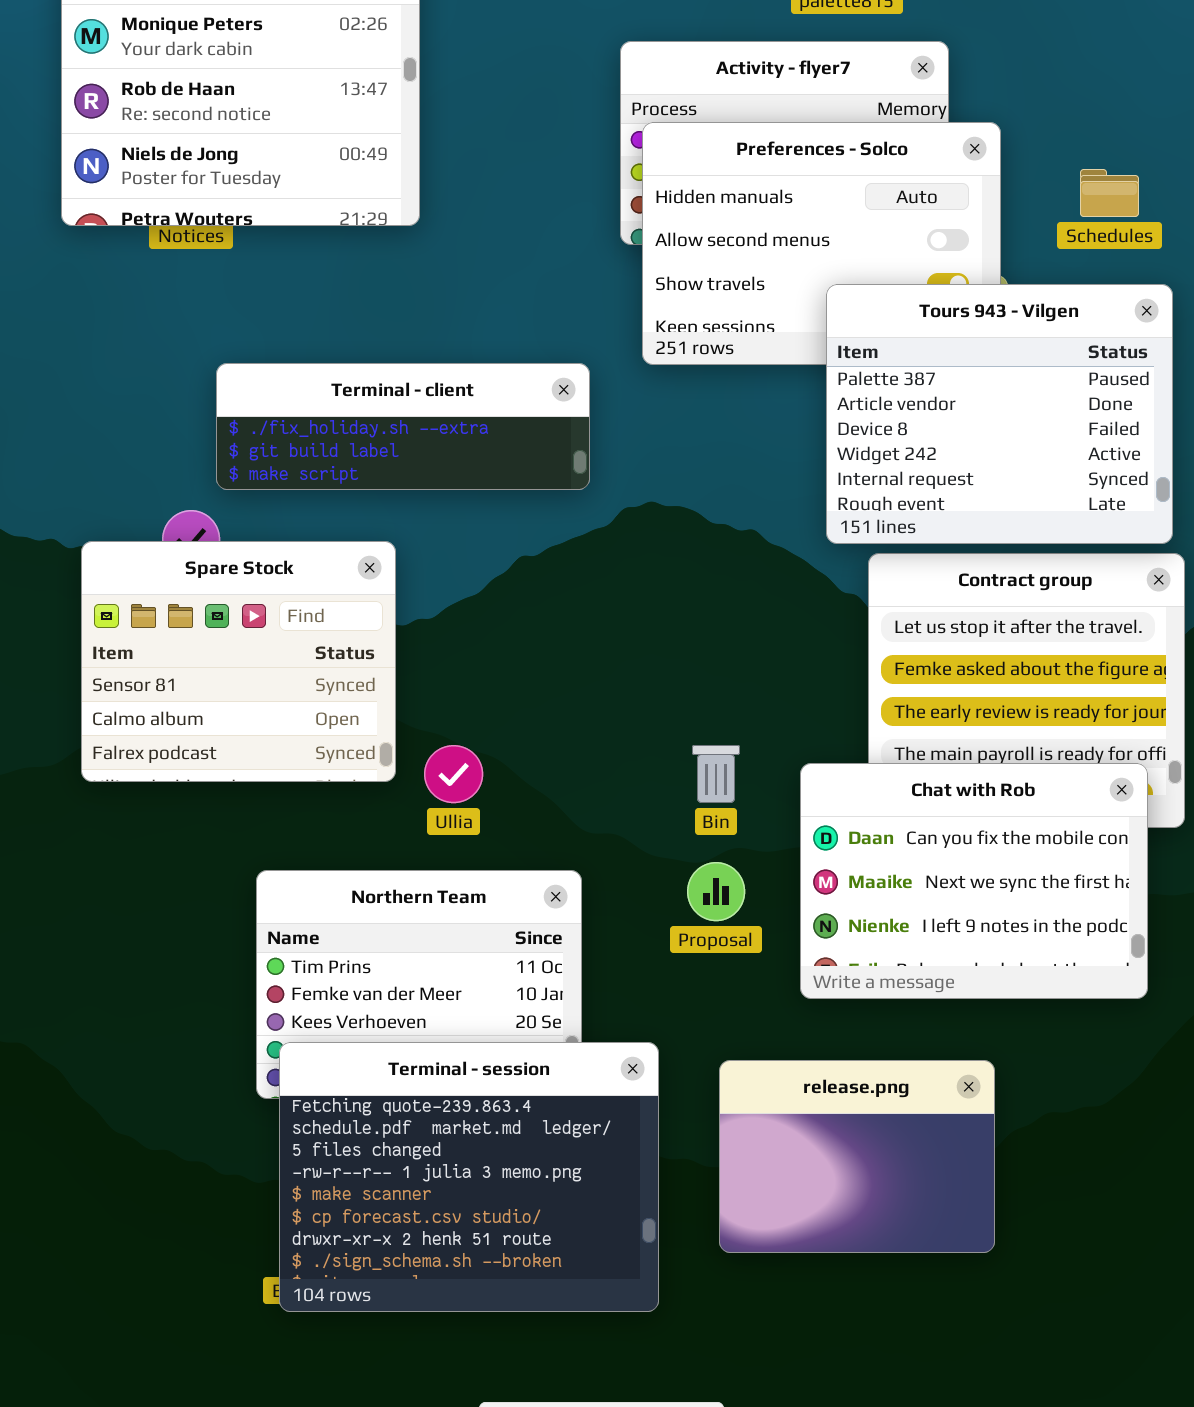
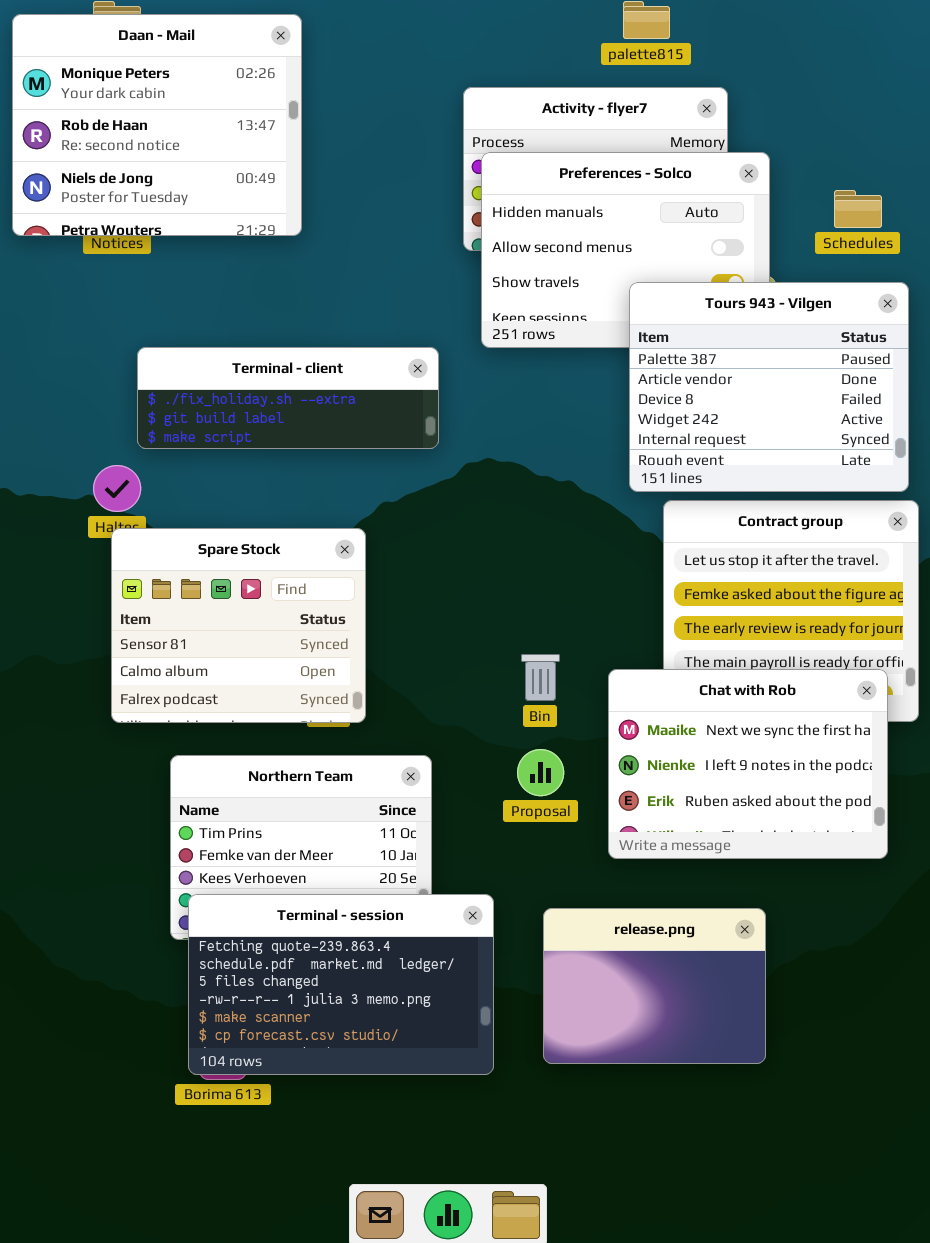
Spare Stock: [81,541,396,782] -> [111,528,366,723], moved
Chat with Rob: [800,763,1148,999] -> [608,669,888,859], scrolled down 1 row
Terminal - session: [279,1042,659,1312] -> [188,894,494,1075], resized

